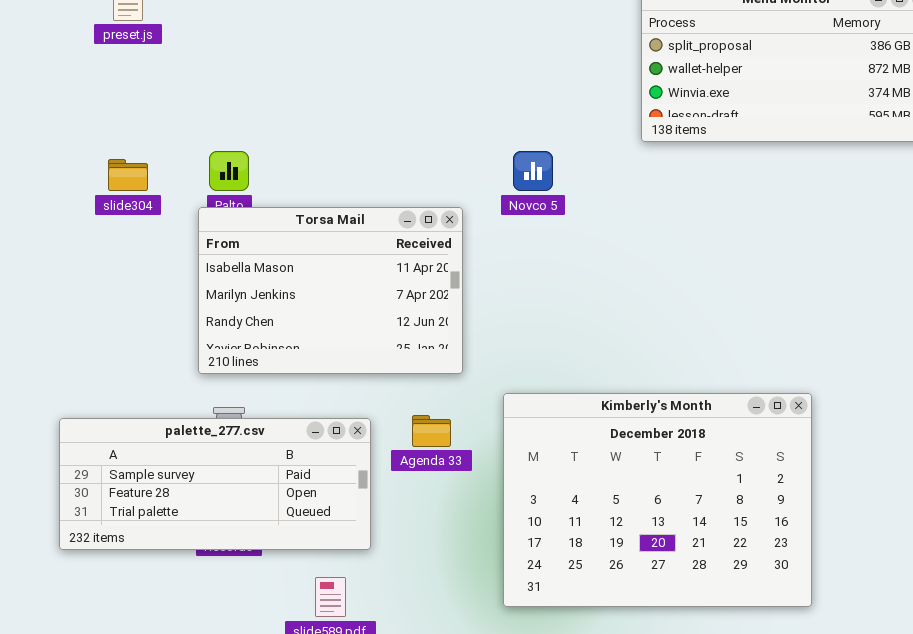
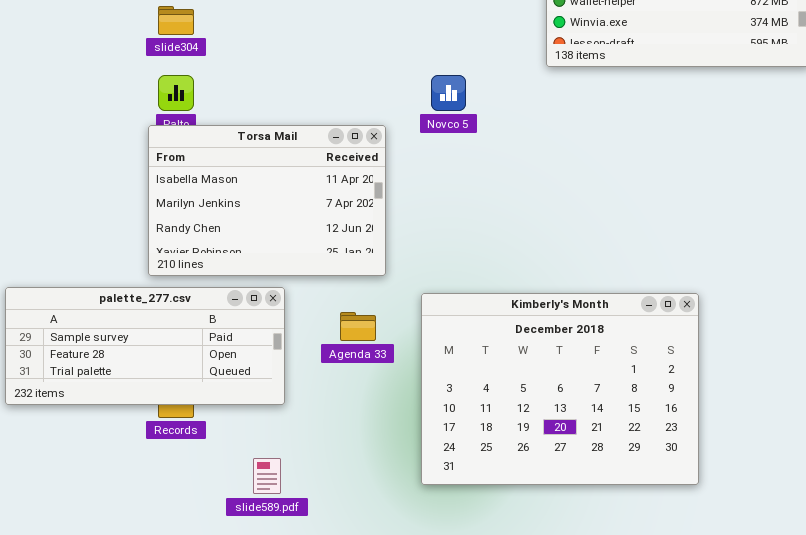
slide304: [108,159,148,191] -> [158,6,194,35], moved
palette_277.csv: [59,418,371,550] -> [5,287,285,405], moved

